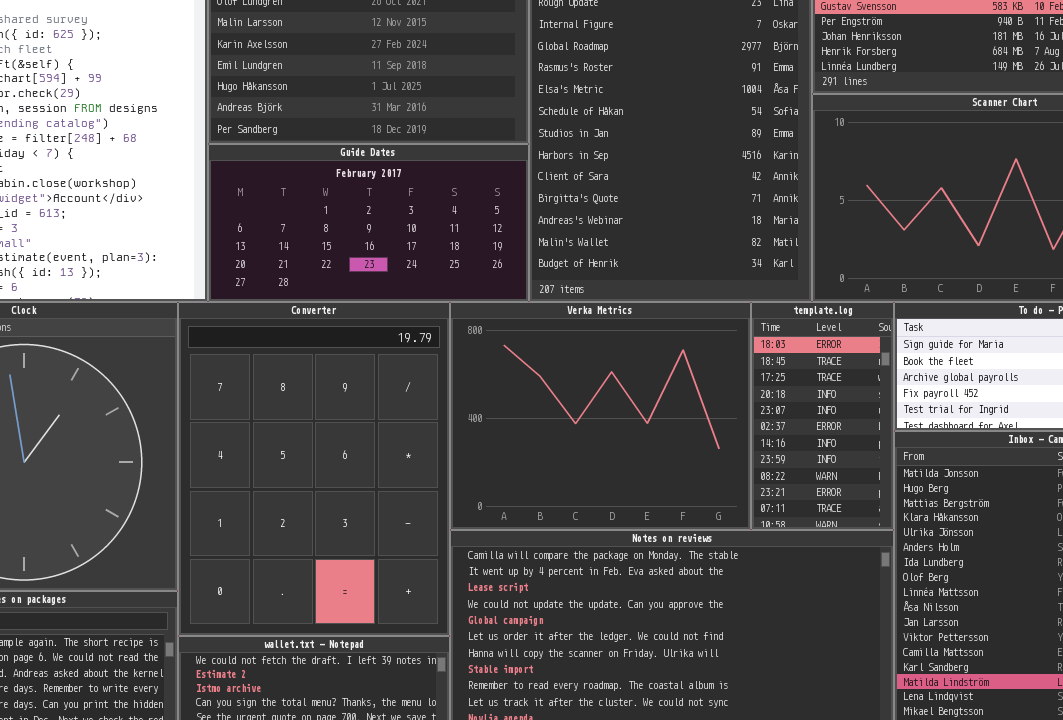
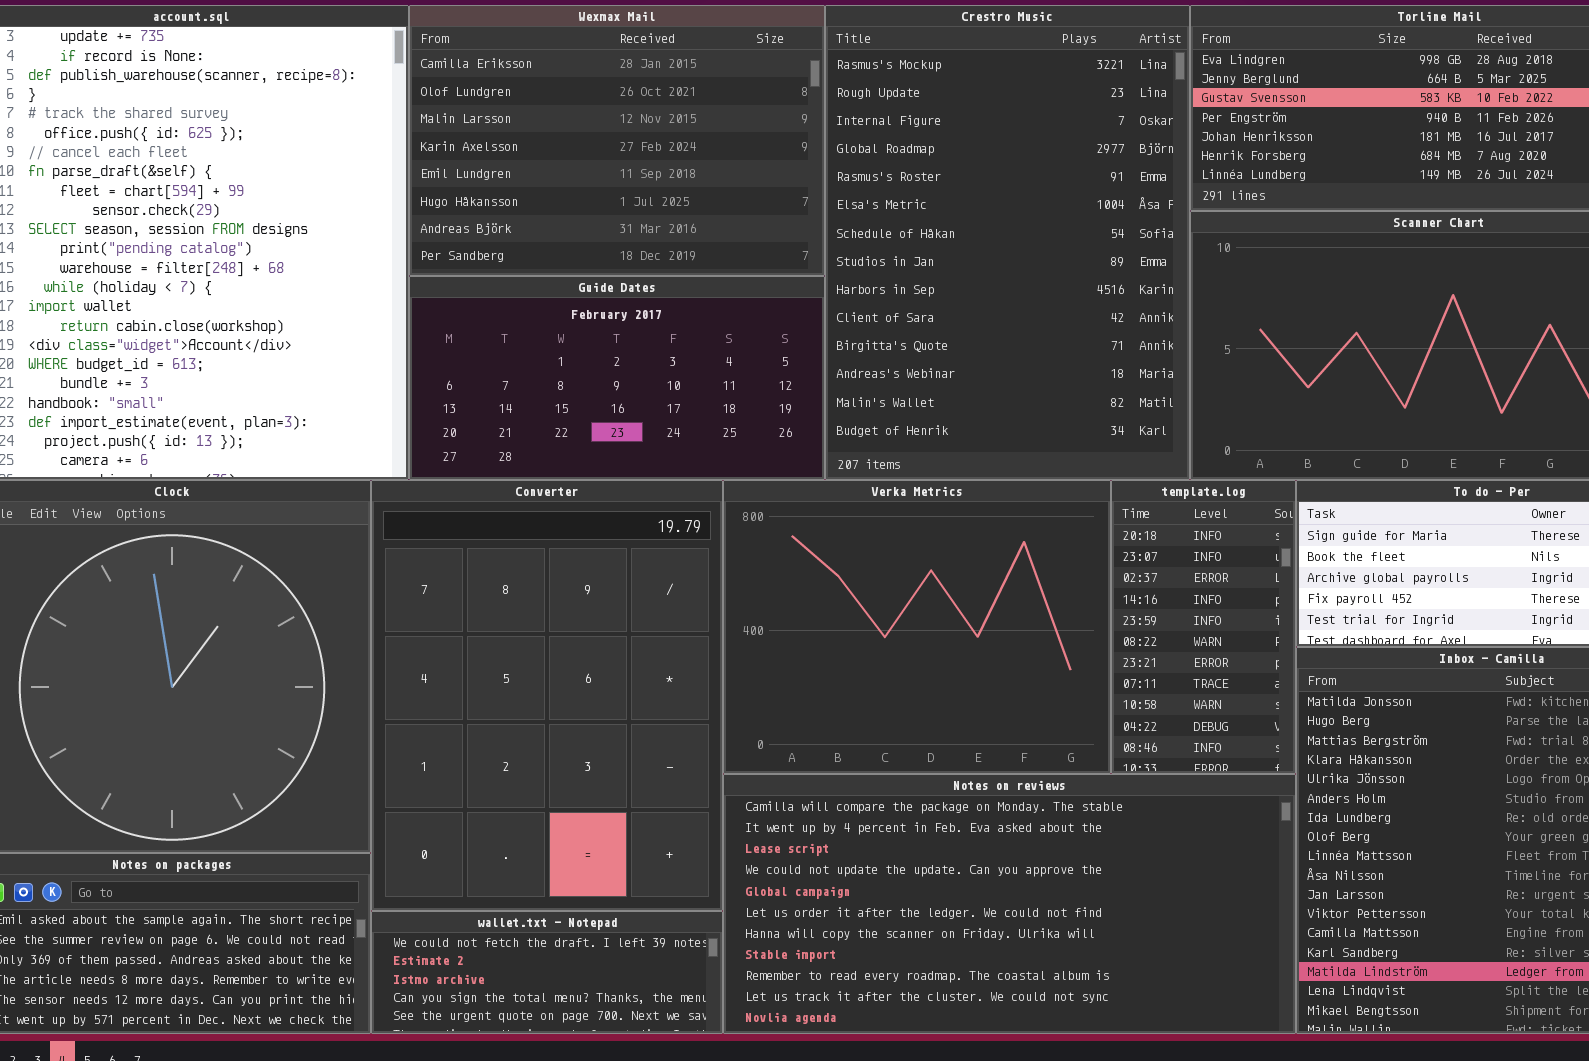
template.log: [751,302,894,530] -> [1111,480,1296,774], scrolled down 3 rows

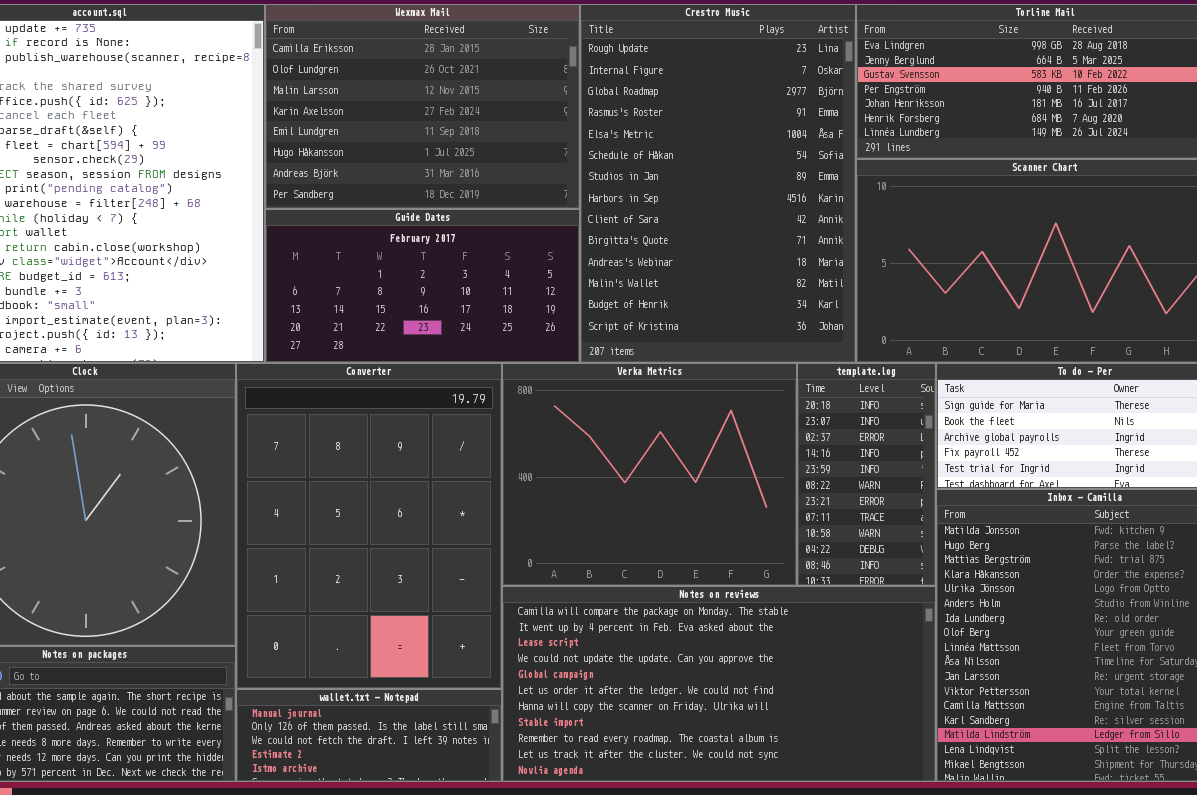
Crestro Music: [825,5,1190,480] -> [580,4,856,363], scrolled down 1 row
wallet.txt - Notepad: [371,911,723,1034] -> [236,689,502,782], scrolled up 2 rows

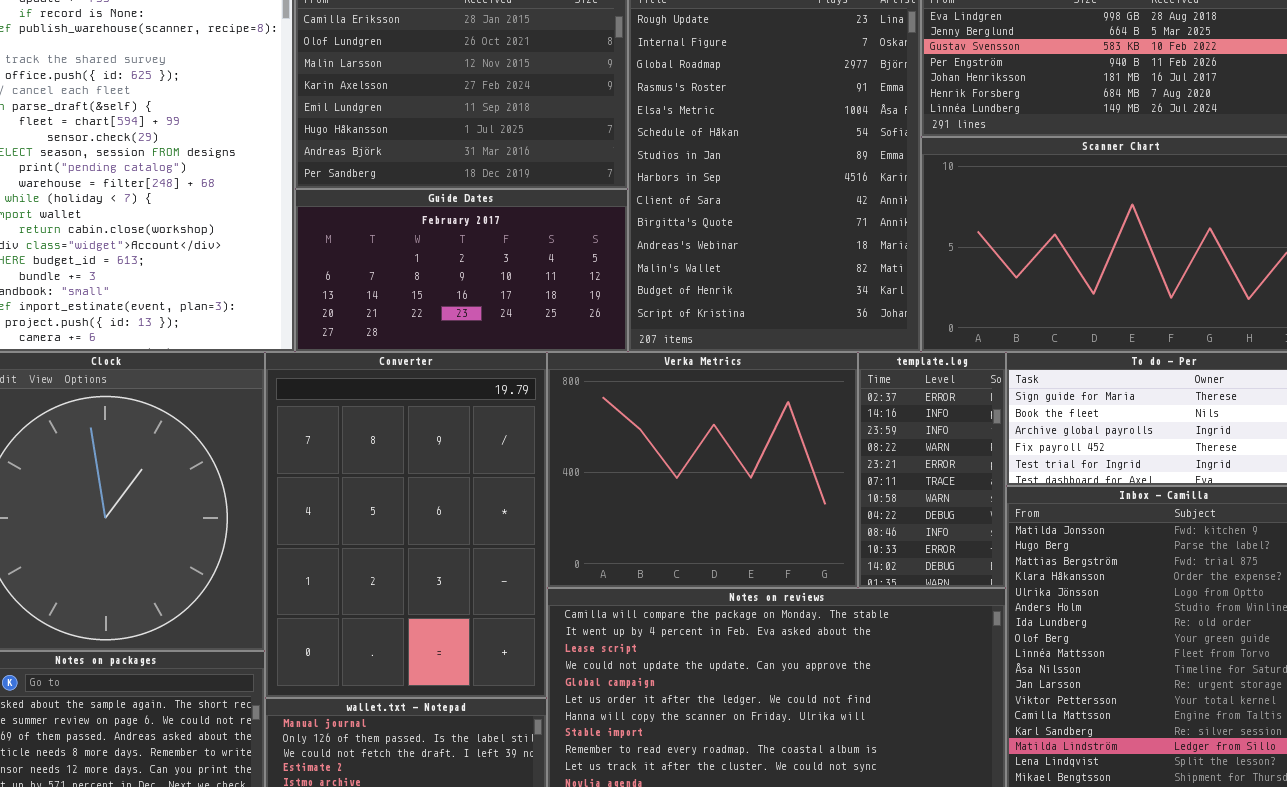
template.log: [797,363,936,586] -> [858,352,1006,588], scrolled down 2 rows

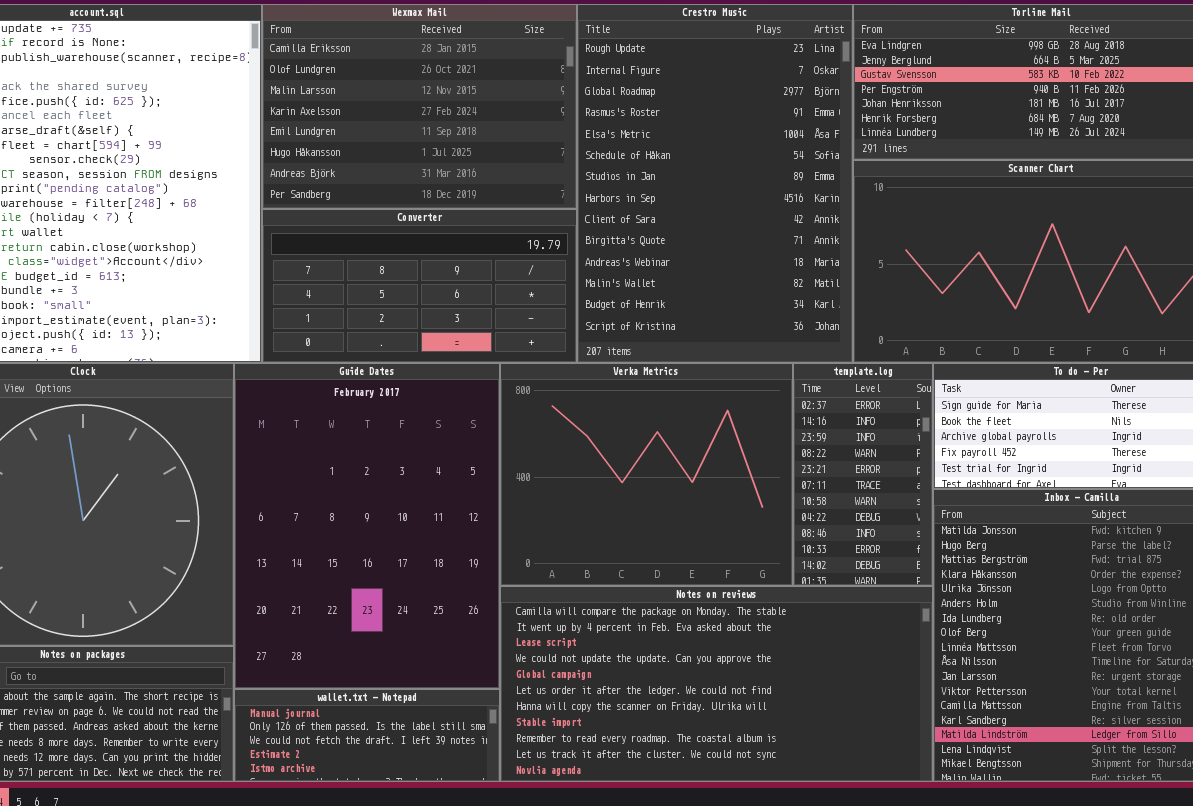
Guide Dates: [295,189,628,352] -> [234,363,500,689], moved, resized
Converter: [265,352,547,698] -> [262,209,577,363], moved, resized

